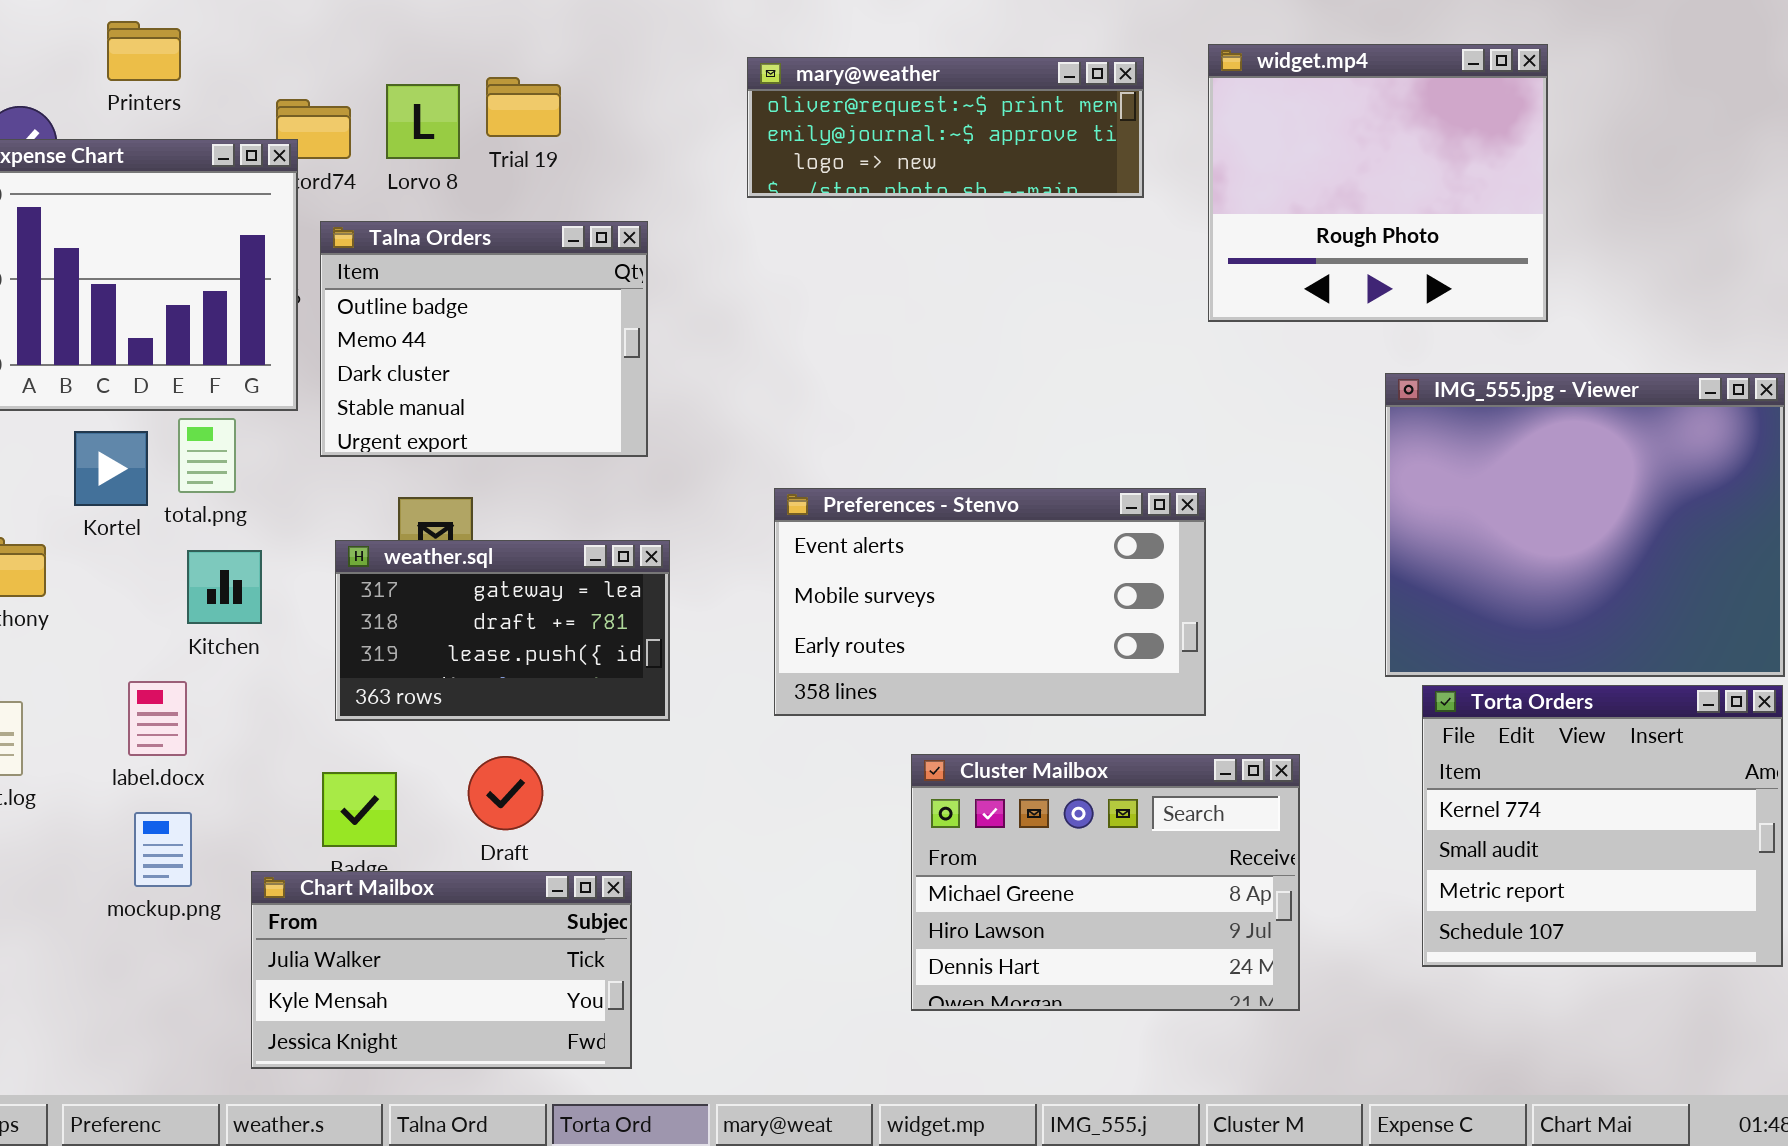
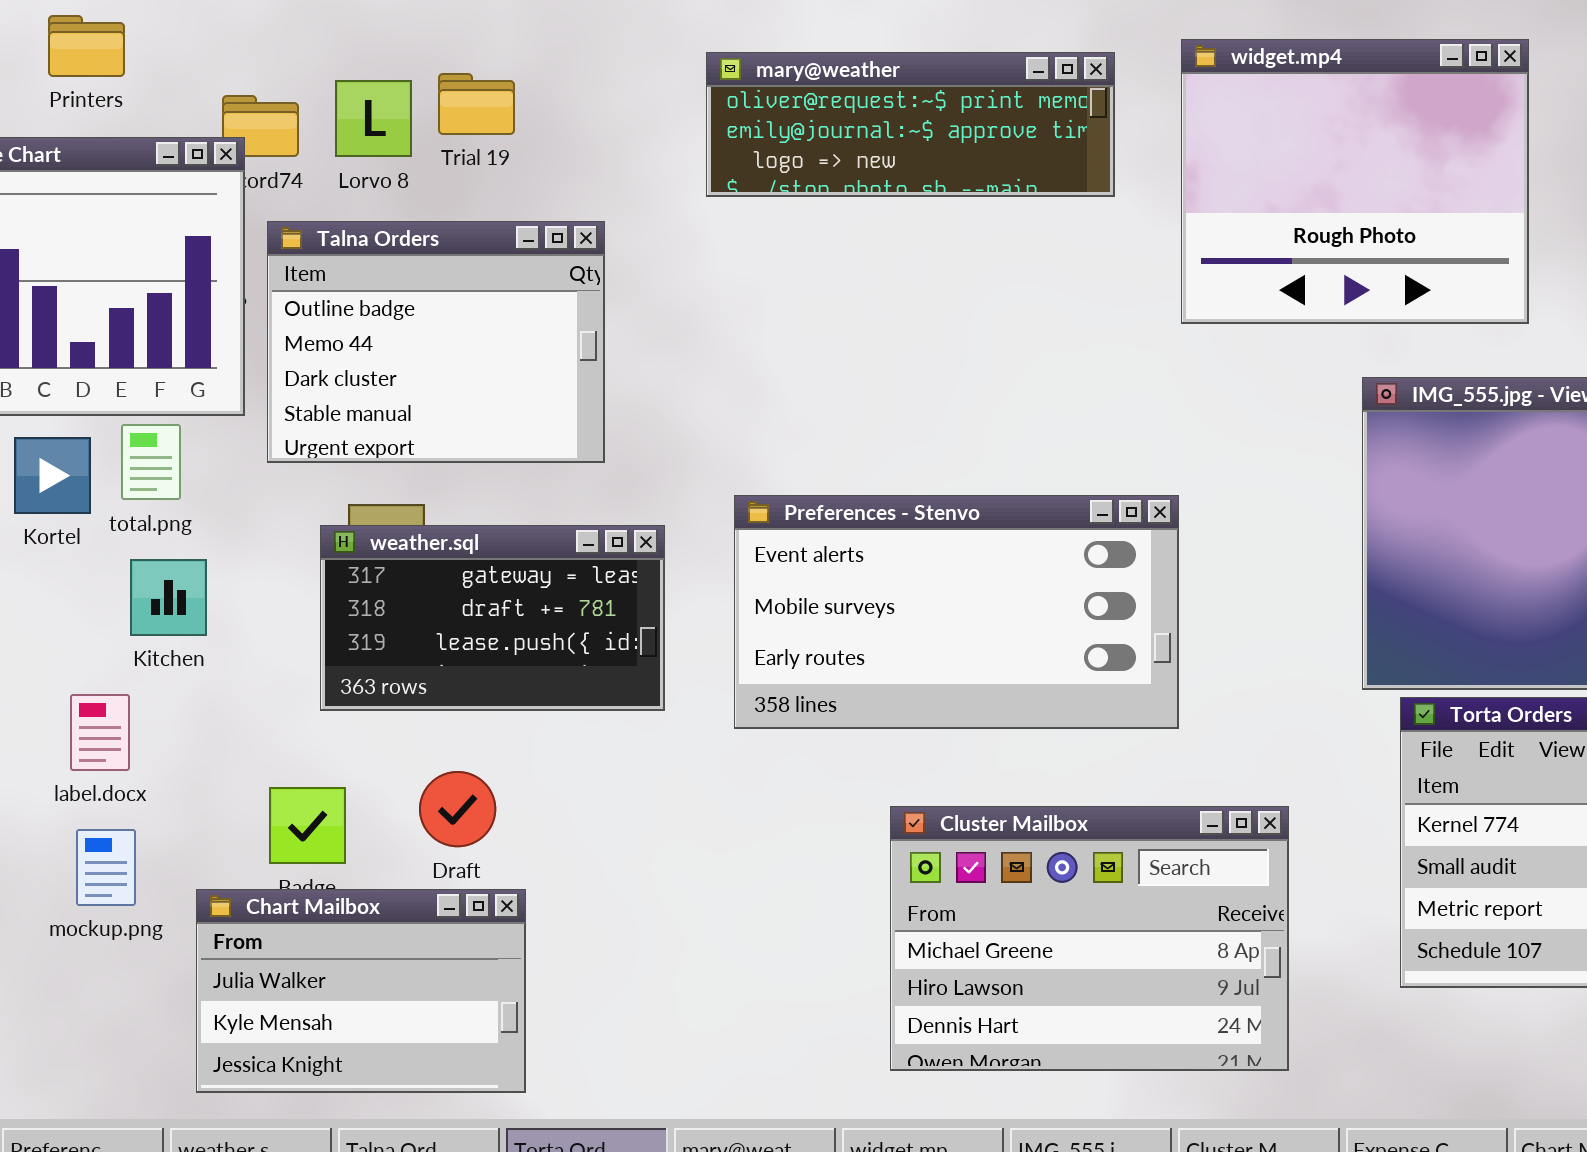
weather.sql: [335,540,670,721] -> [320,525,665,711], moved
Cluster Mailbox: [911,754,1300,1011] -> [890,806,1289,1071], moved
Chart Mailbox: [251,871,632,1069] -> [196,889,526,1093], resized

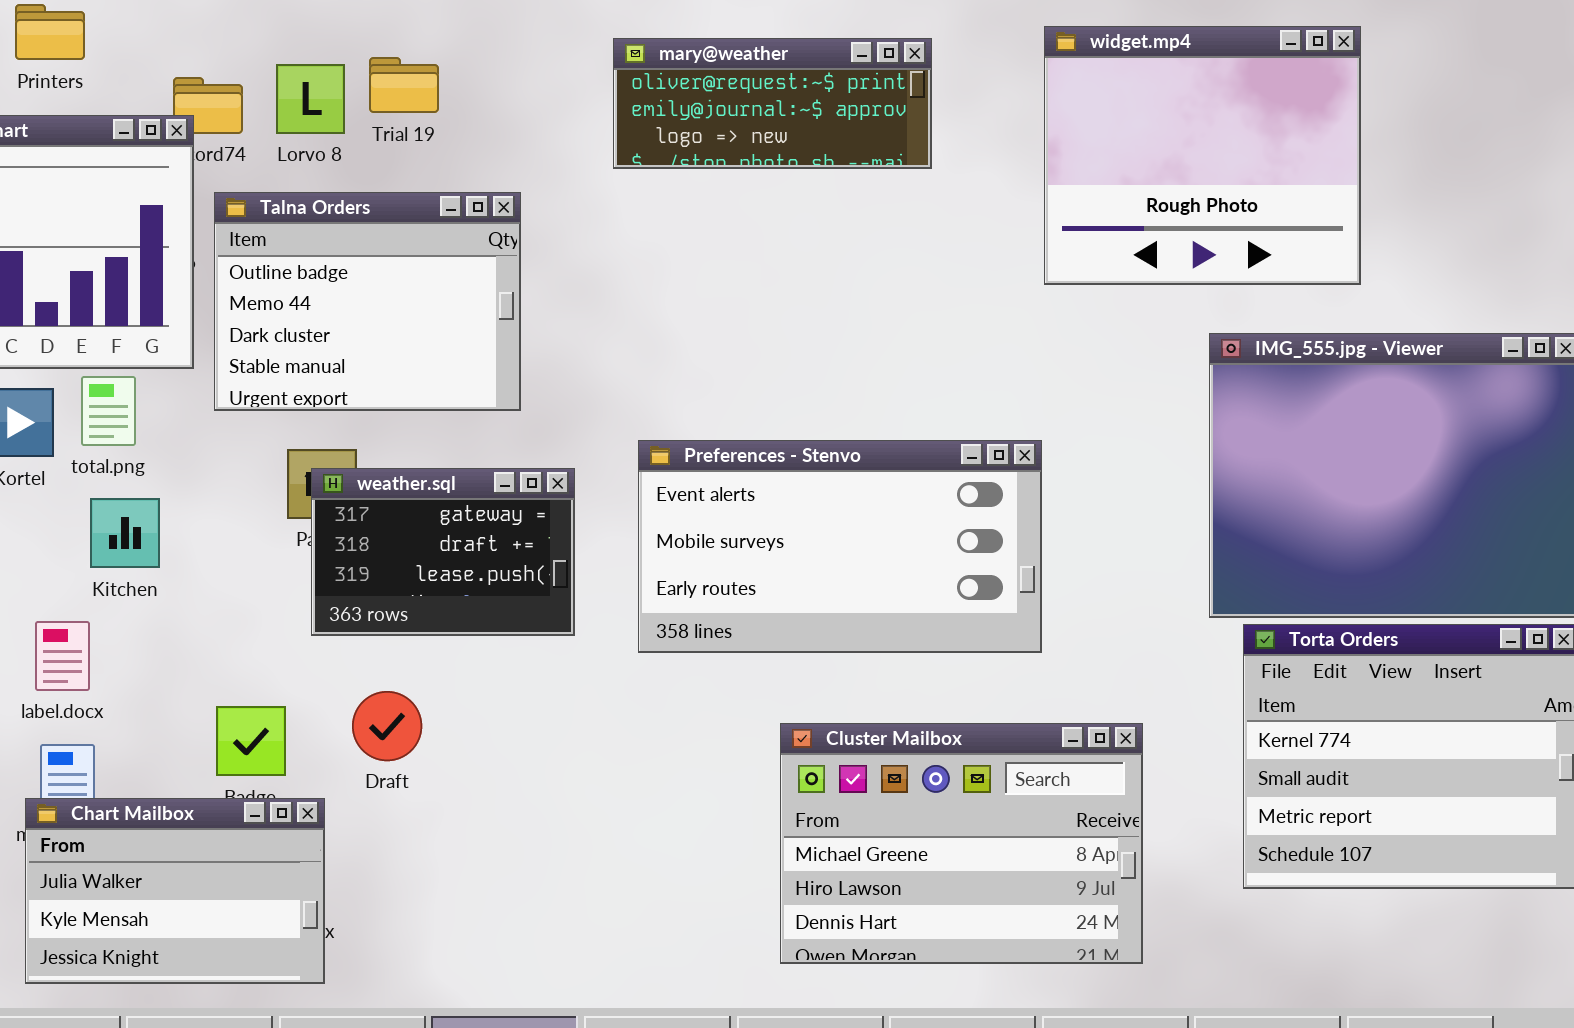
mary@weather: [706,52,1115,197] -> [613,38,932,169], resized
weather.sql: [320,525,665,711] -> [311,468,575,636], resized
Chart Mailbox: [196,889,526,1093] -> [25,798,325,984], moved

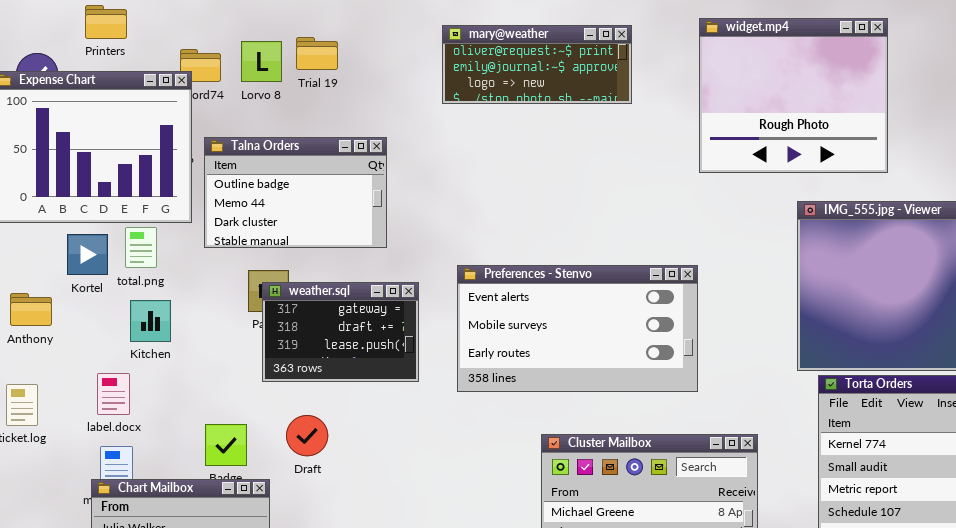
Talna Orders: [214,192,521,411] -> [204,137,387,248], resized

